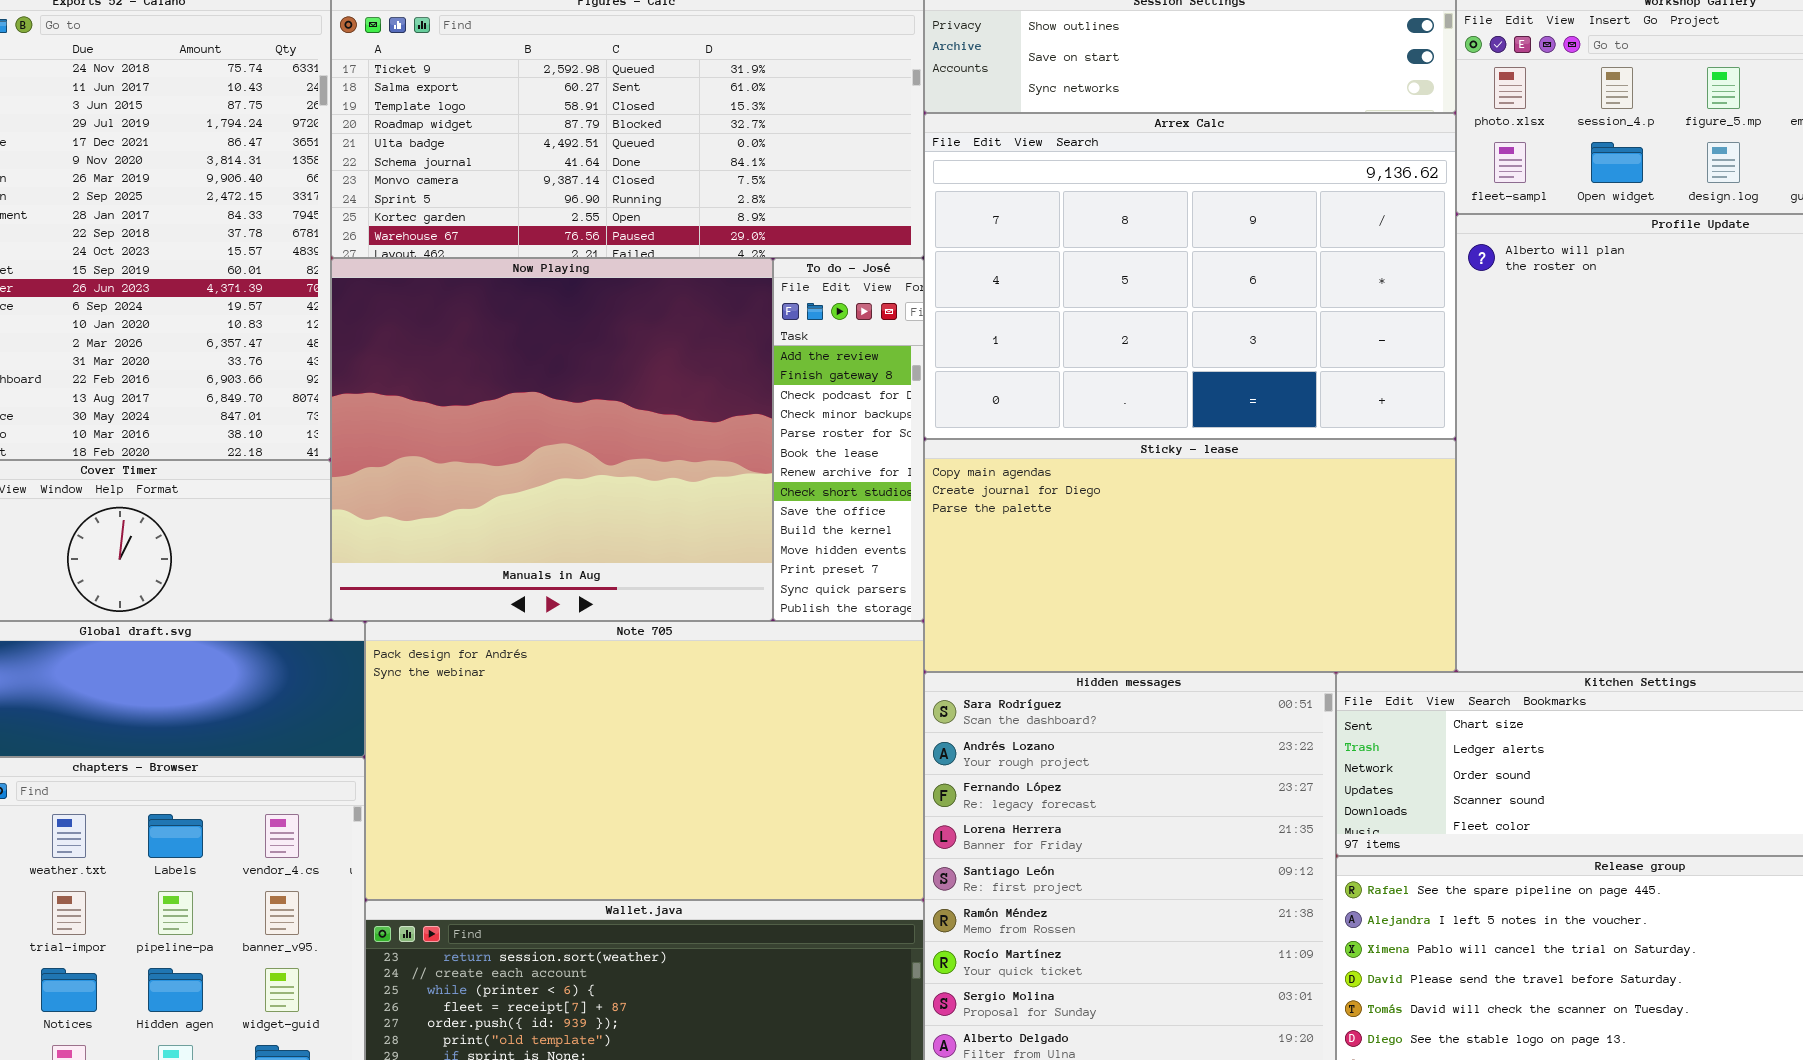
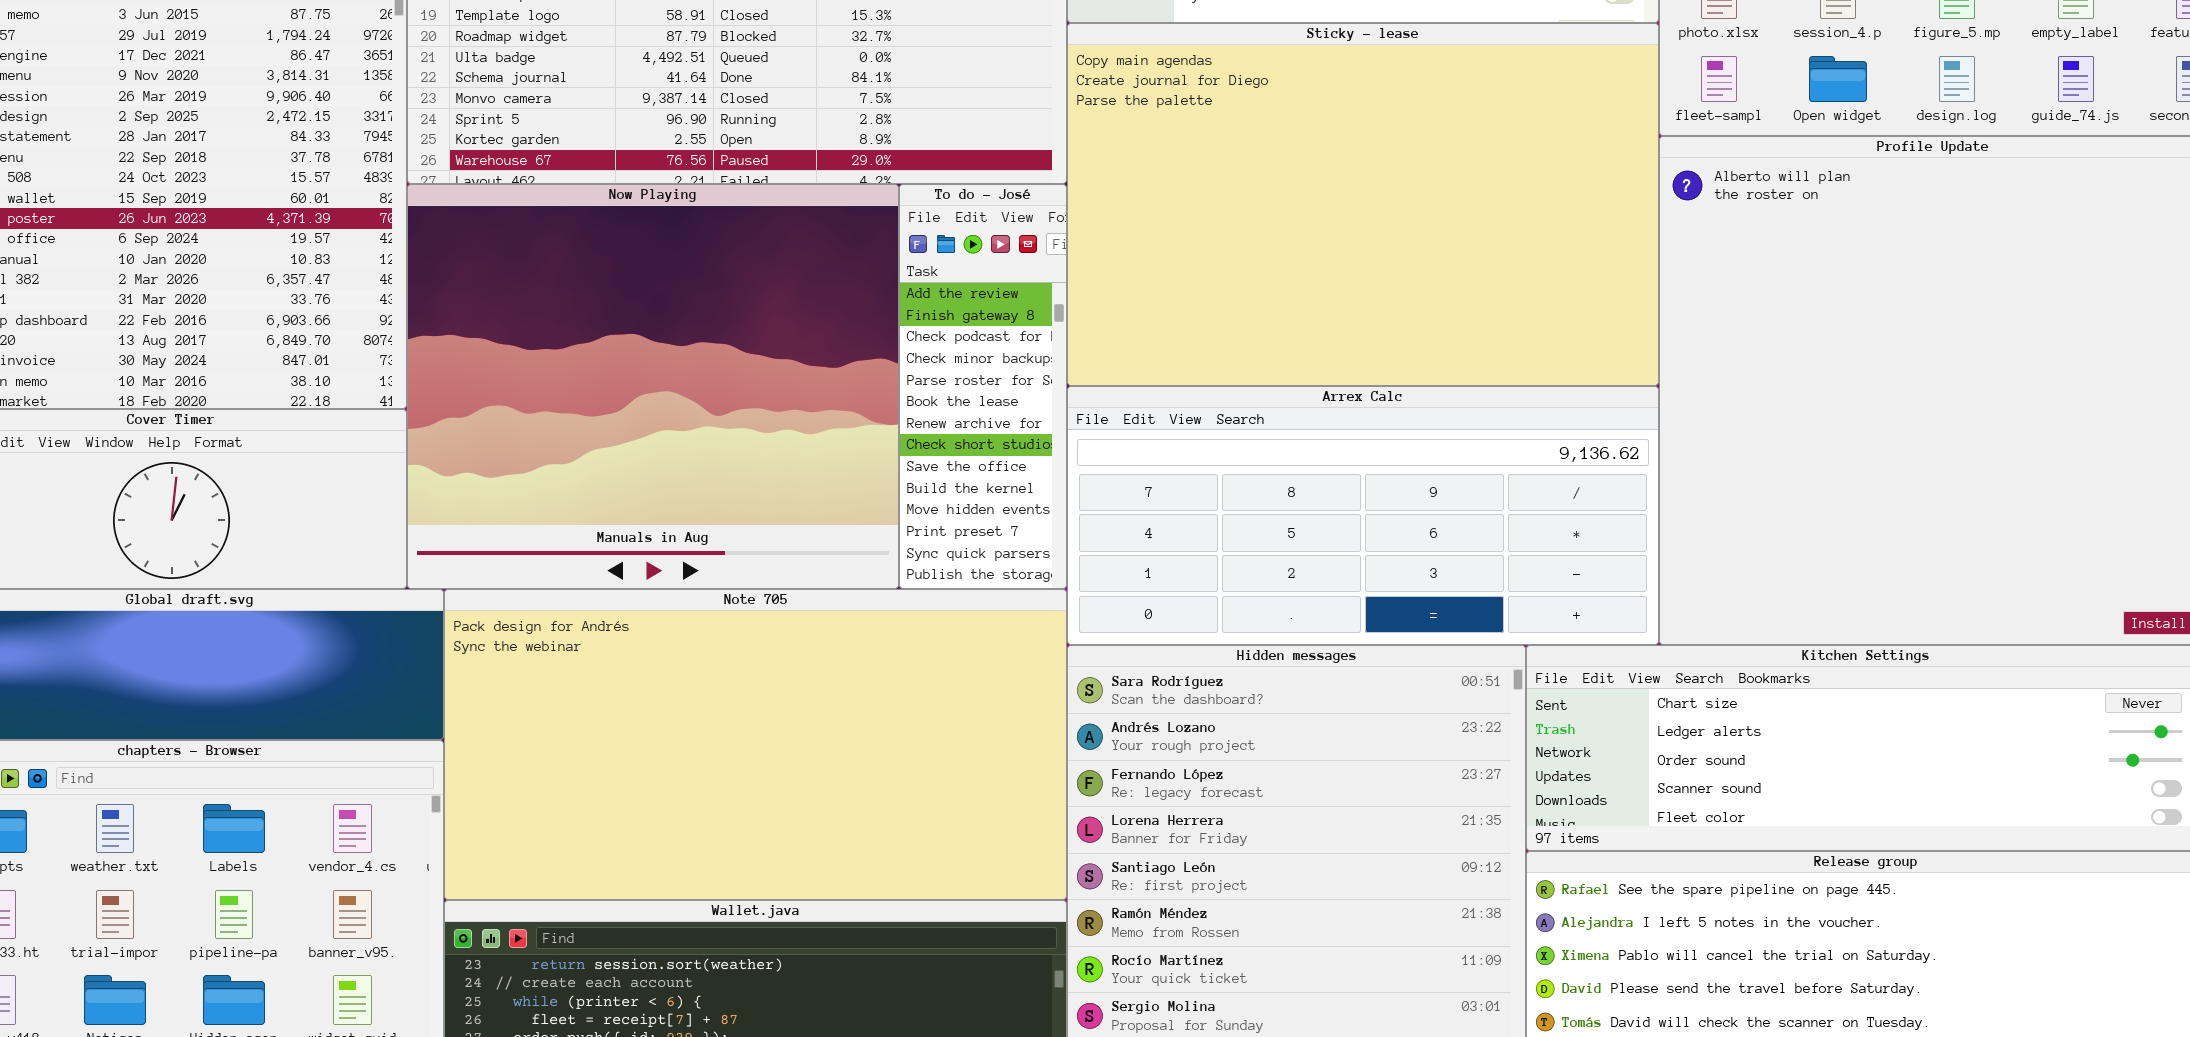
Arrex Calc: [924,113,1456,439] -> [1067,386,1659,645], moved, resized
Sticky - lease: [924,439,1456,672] -> [1067,23,1659,386], moved, resized

